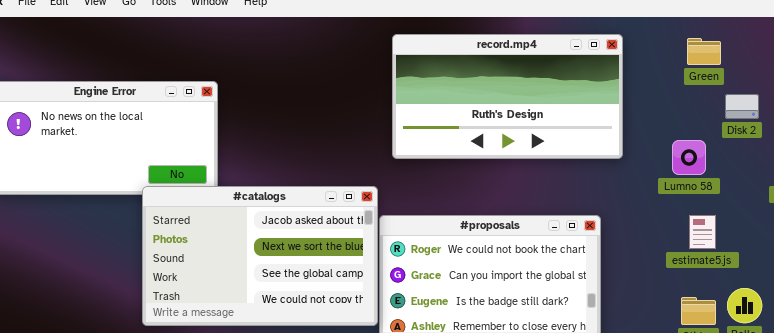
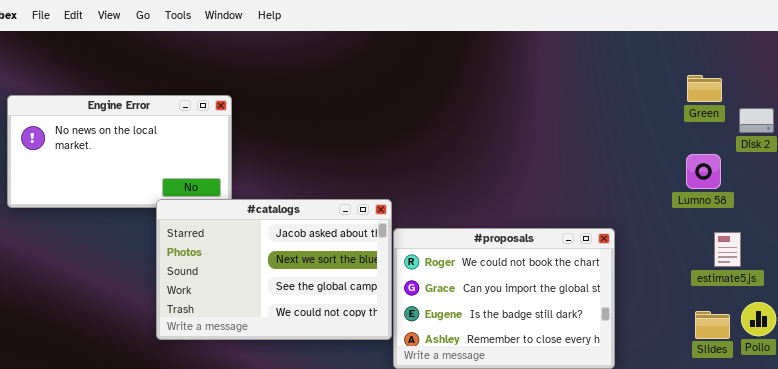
record.mp4: [392,34,623,159] -> none, closed
Green: [687,38,721,65] -> [687,75,722,102], moved
estimate5.js: [689,215,716,249] -> [714,232,741,267], moved

